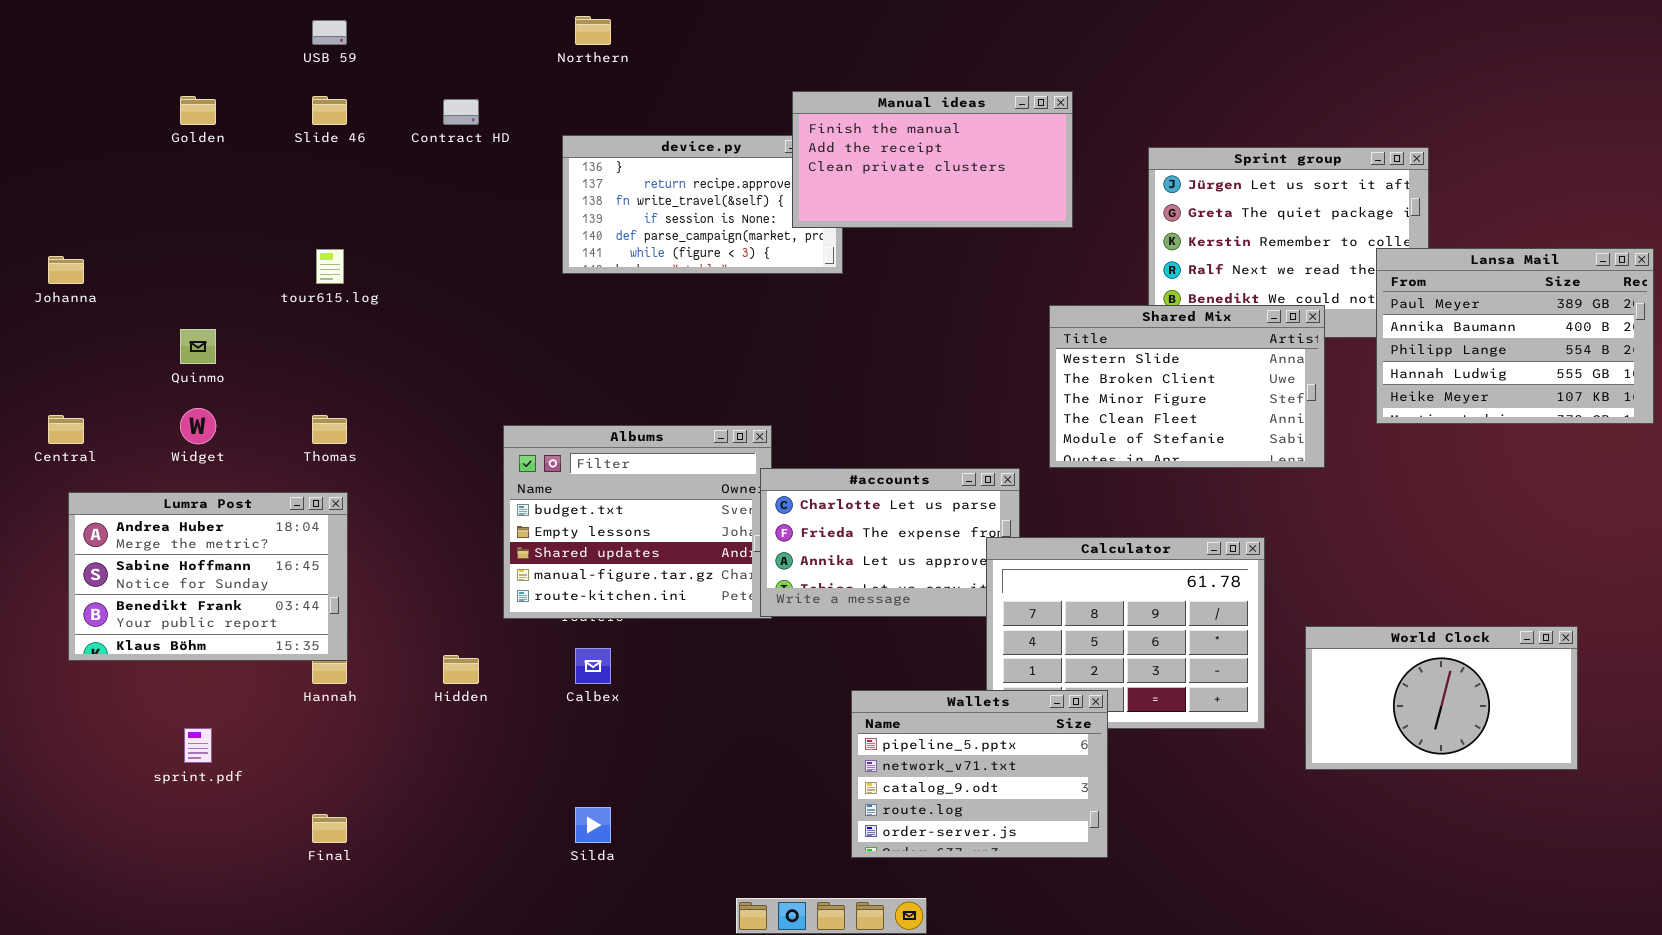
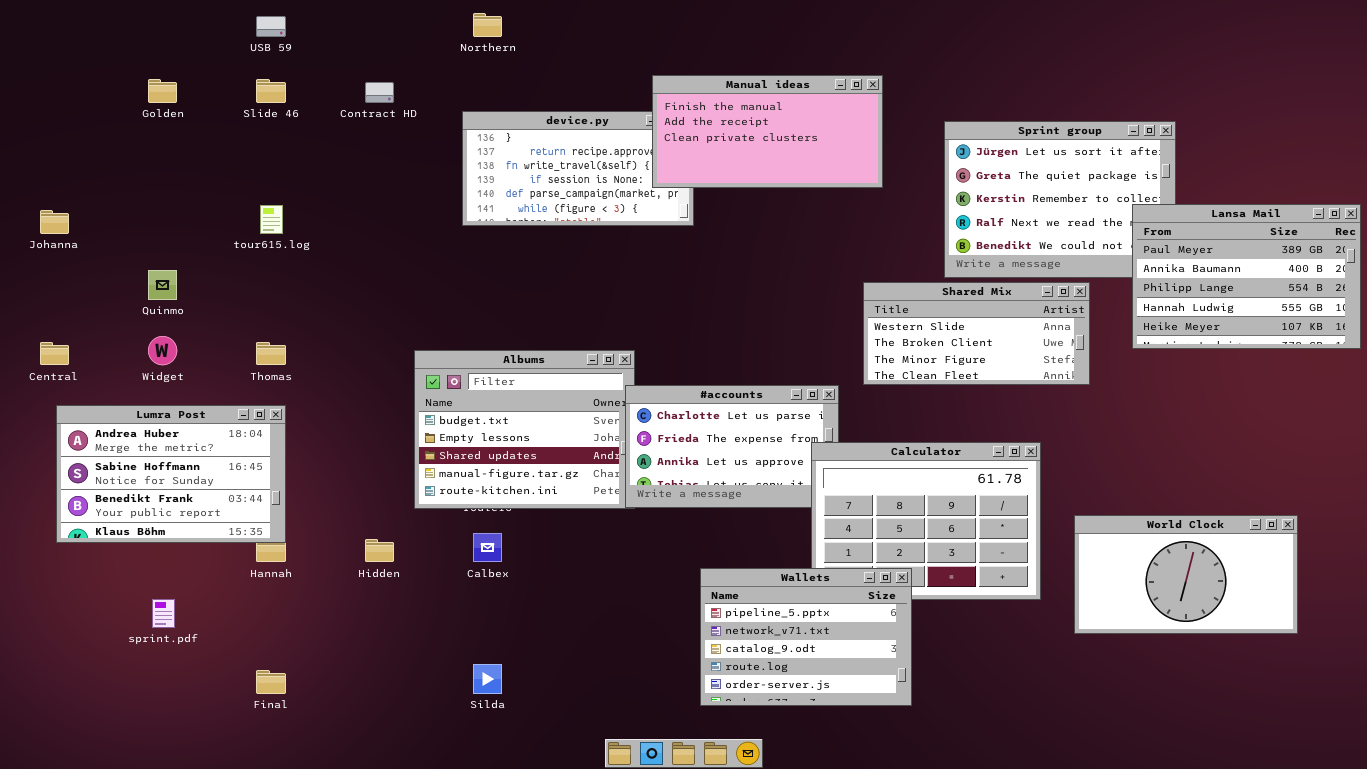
Shared Mix: [1049,305,1325,468] -> [863,282,1090,385], resized

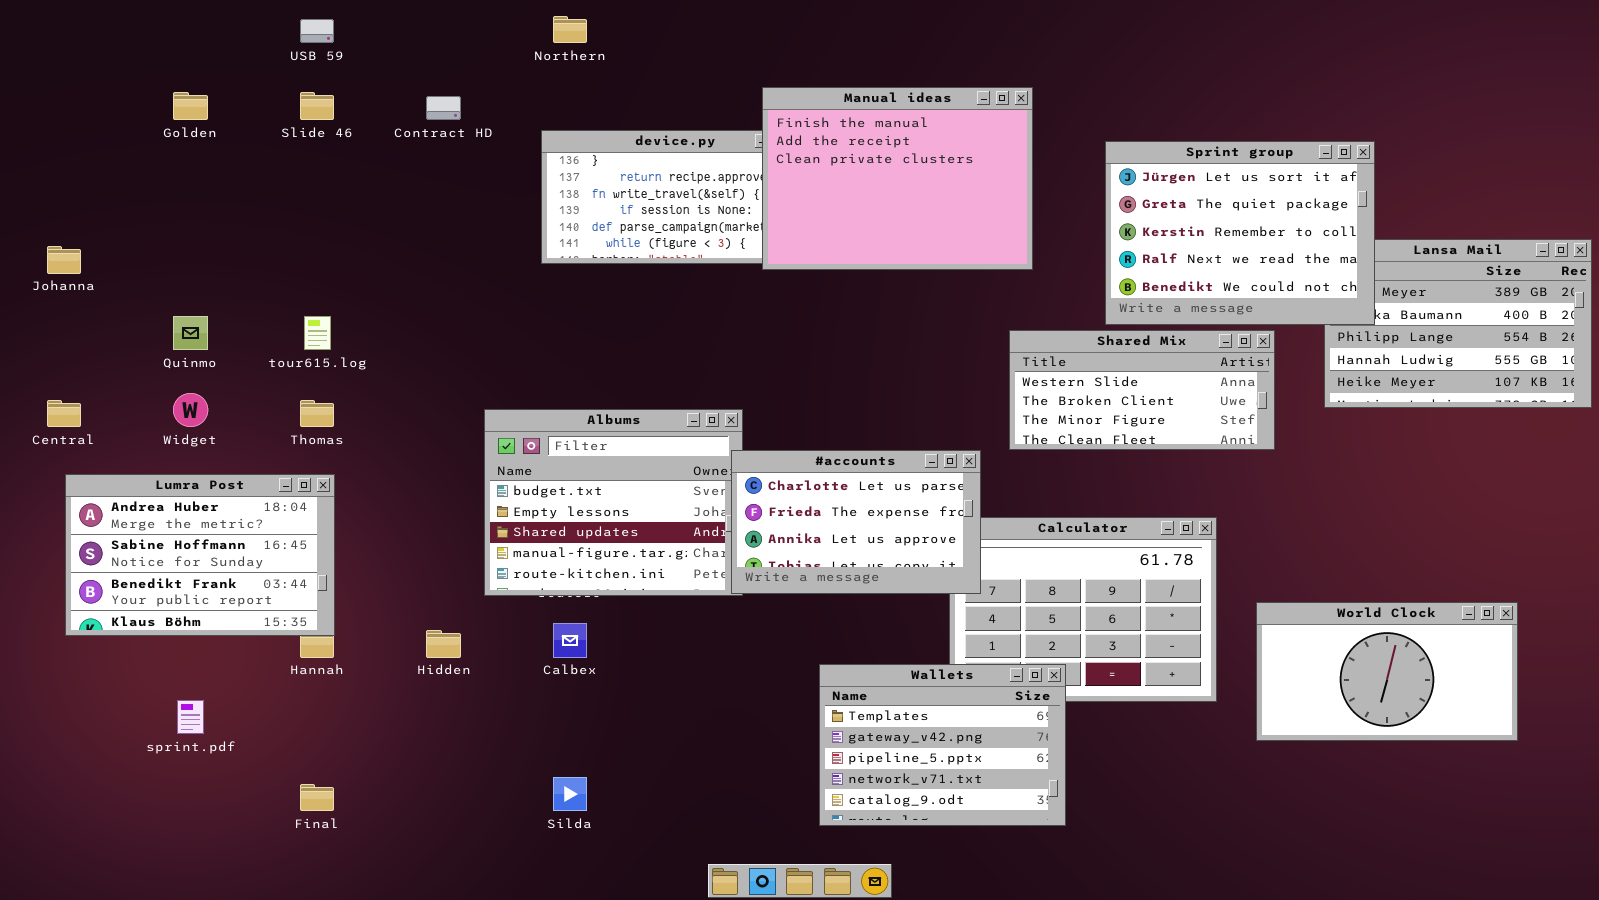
Manual ideas: [652,75,883,188] -> [762,87,1033,270], resized
Sprint group: [944,121,1176,278] -> [1105,141,1375,325], raised
tour615.log: [260,205,283,234] -> [304,316,331,350], moved
#accounts: [625,385,839,508] -> [731,450,981,594], raised
Wallets: [700,568,912,706] -> [819,664,1066,826], scrolled up 2 rows

